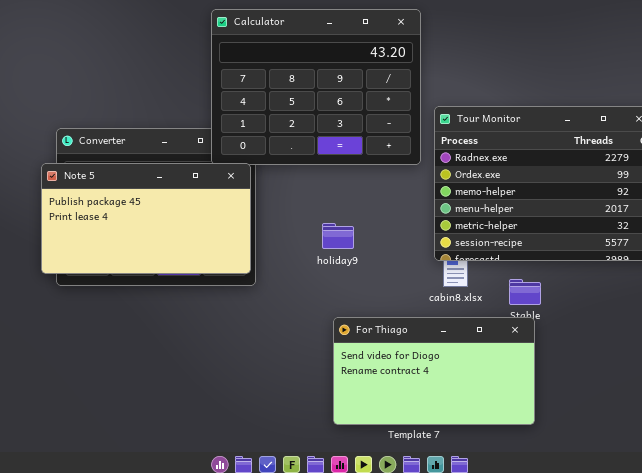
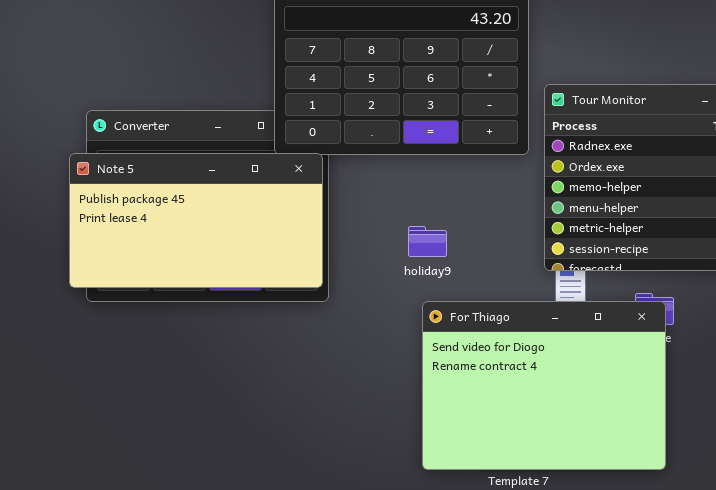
For Thiago: [333,317,535,425] -> [422,301,666,470], resized

